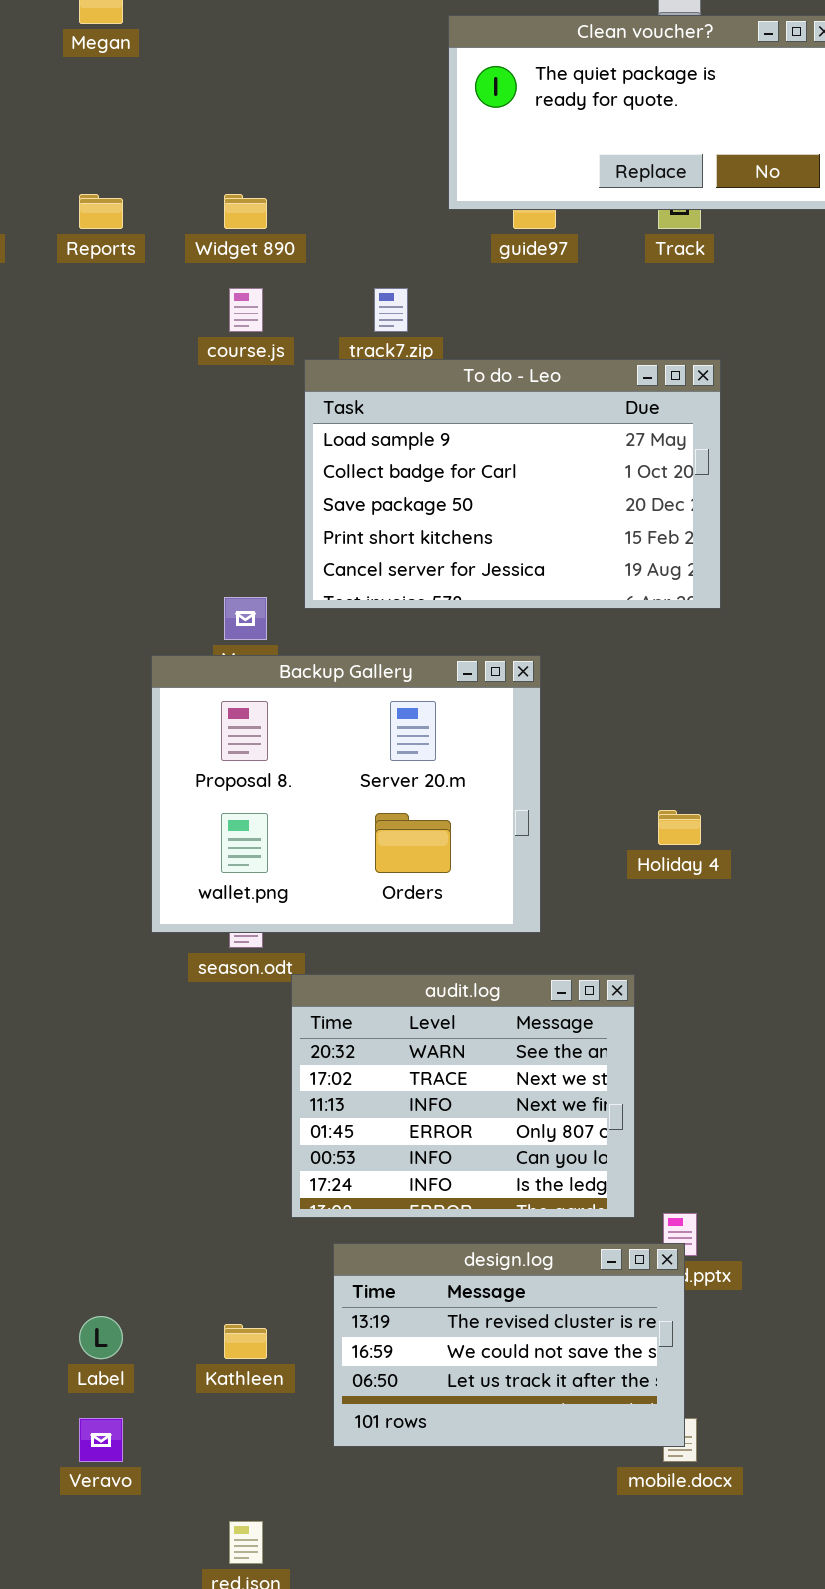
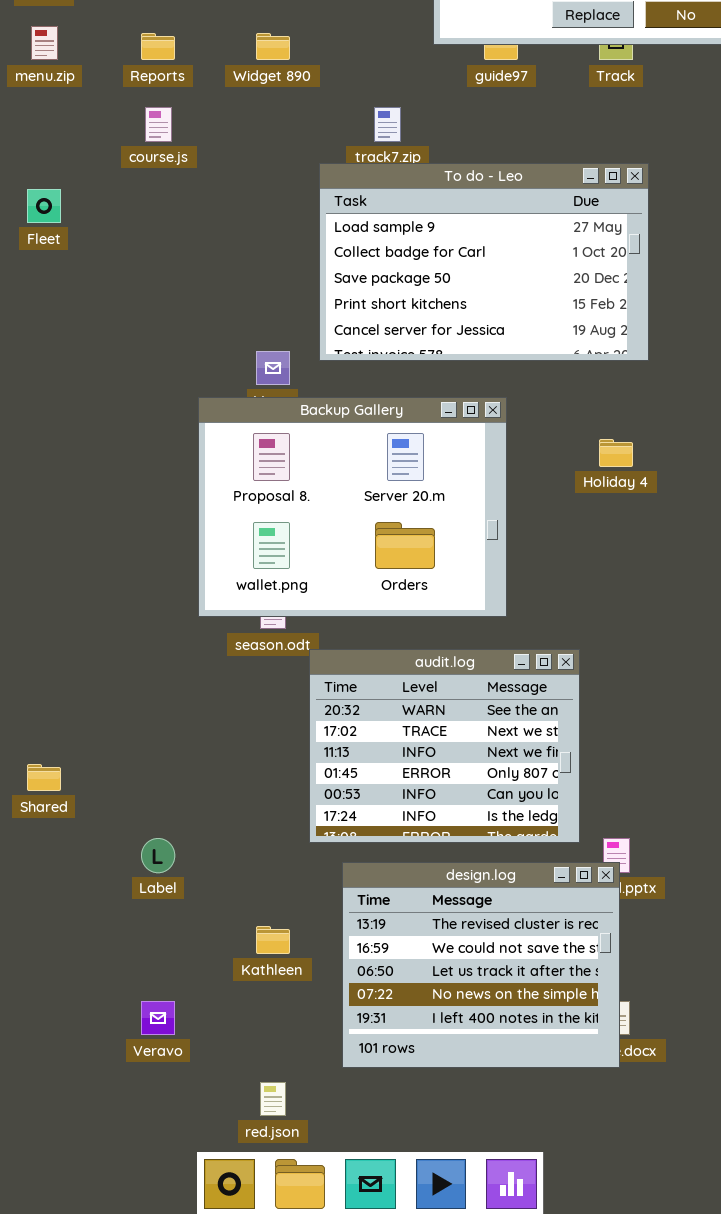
course.js: [229,288,263,332] -> [145,107,172,142], moved
Holiday 4: [658,810,701,845] -> [599,439,633,467], moved
design.log: [333,1243,685,1447] -> [342,862,620,1068], resized
Label: [79,1316,123,1359] -> [141,838,175,873], moved

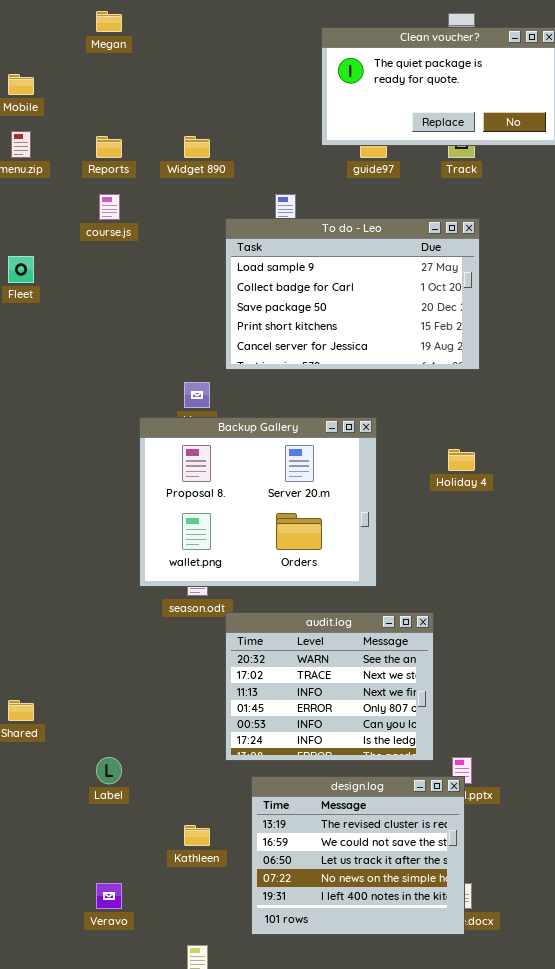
To do - Leo: [319,163,649,361] -> [225,218,480,370], moved

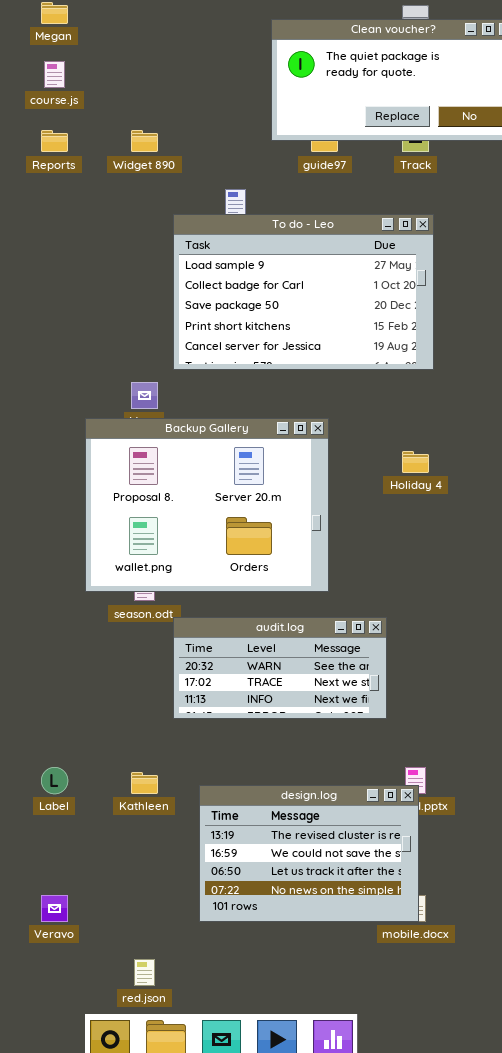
course.js: [99,194,120,220] -> [44,61,65,88], moved
audit.log: [225,612,434,761] -> [173,617,387,719], resized
design.log: [251,776,465,935] -> [199,785,419,922], resized
Kathleen: [184,825,210,846] -> [131,772,158,794], moved

